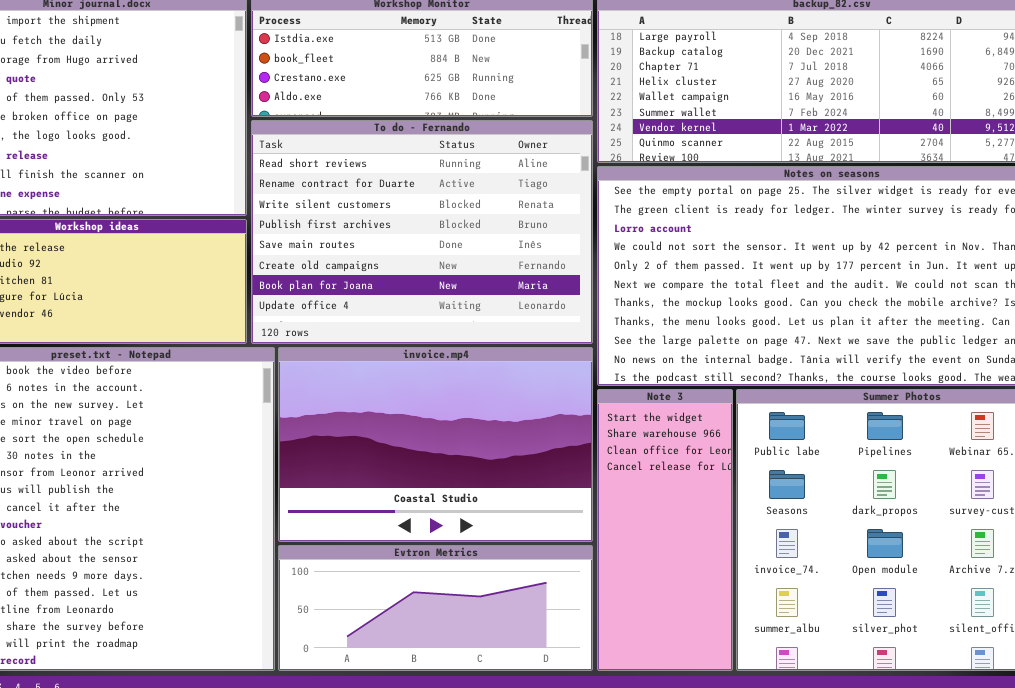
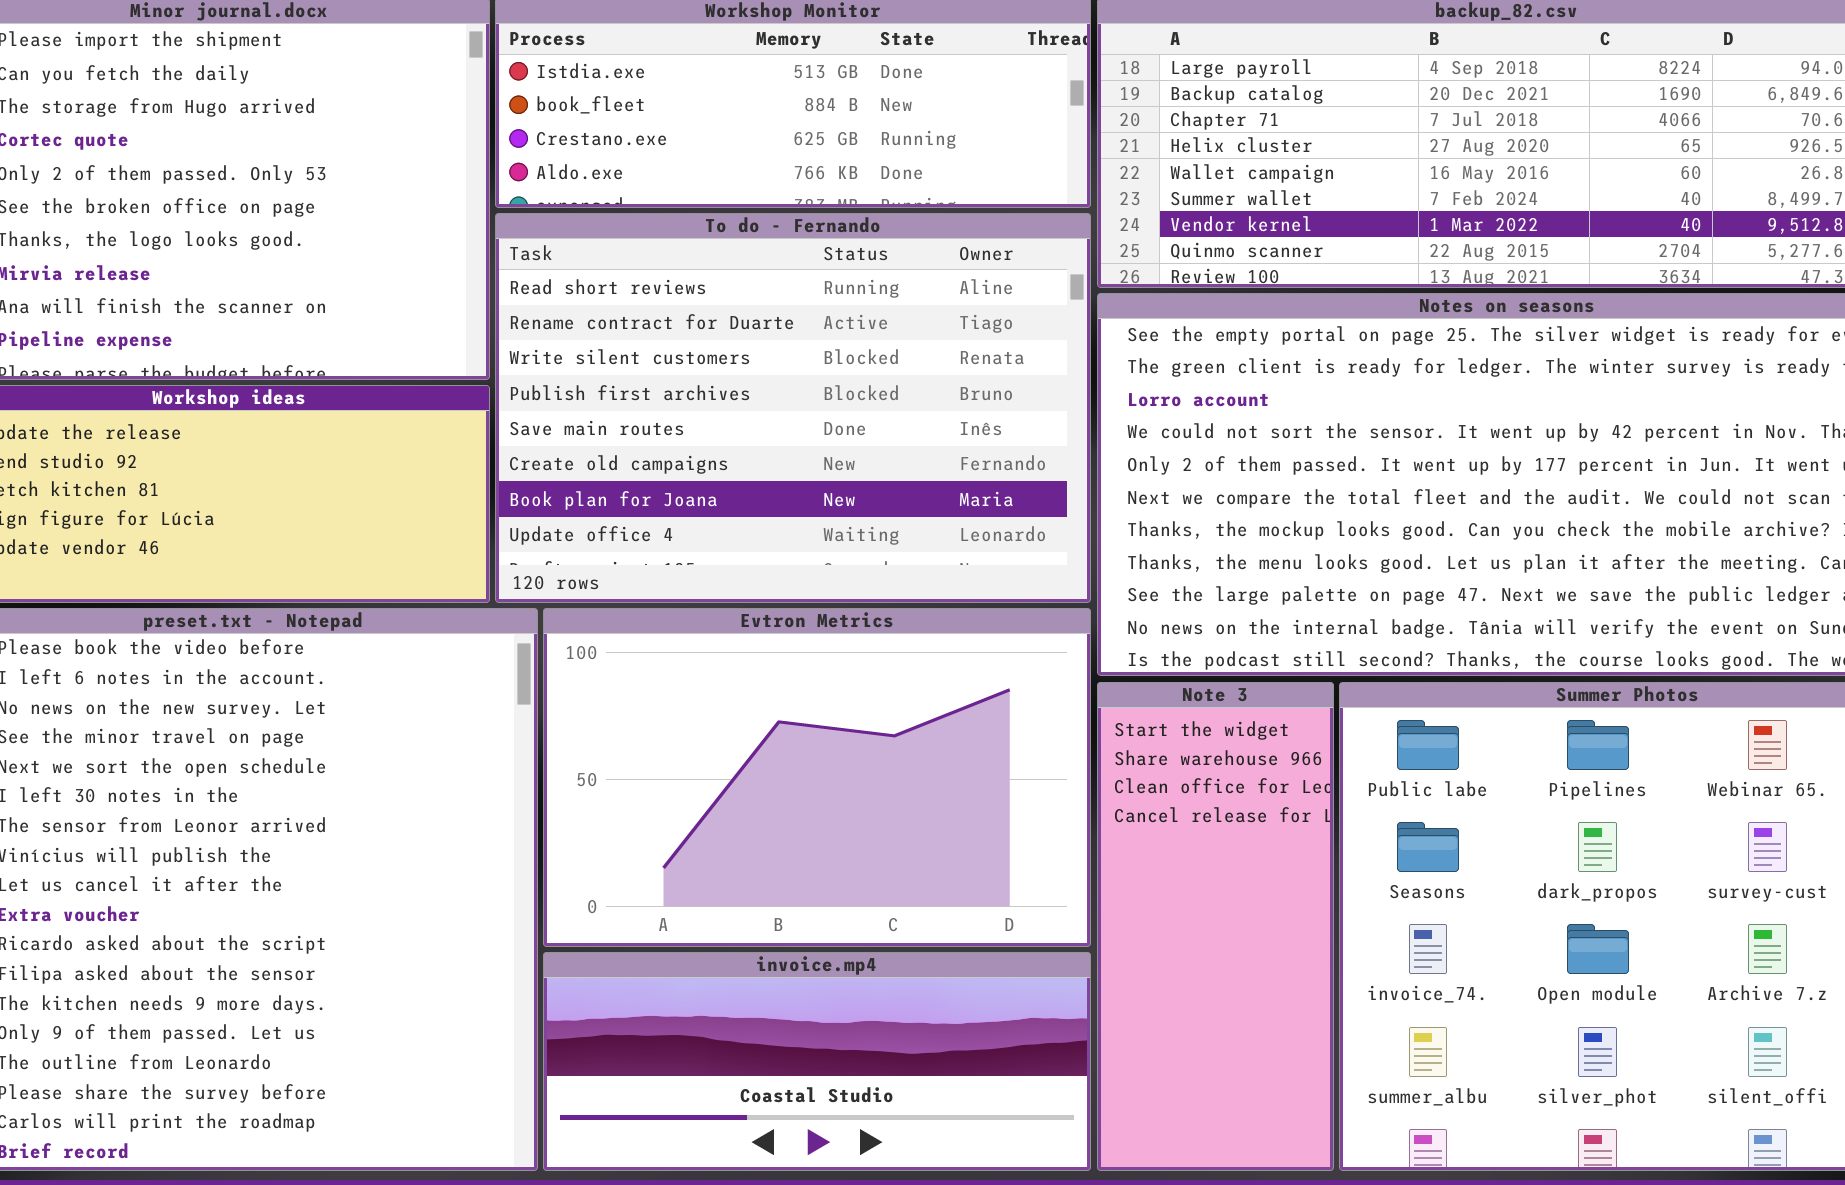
invoice.mp4: [278,347,593,542] -> [543,952,1091,1171], moved, resized
Evtron Metrics: [278,545,593,671] -> [543,608,1091,947], moved, resized

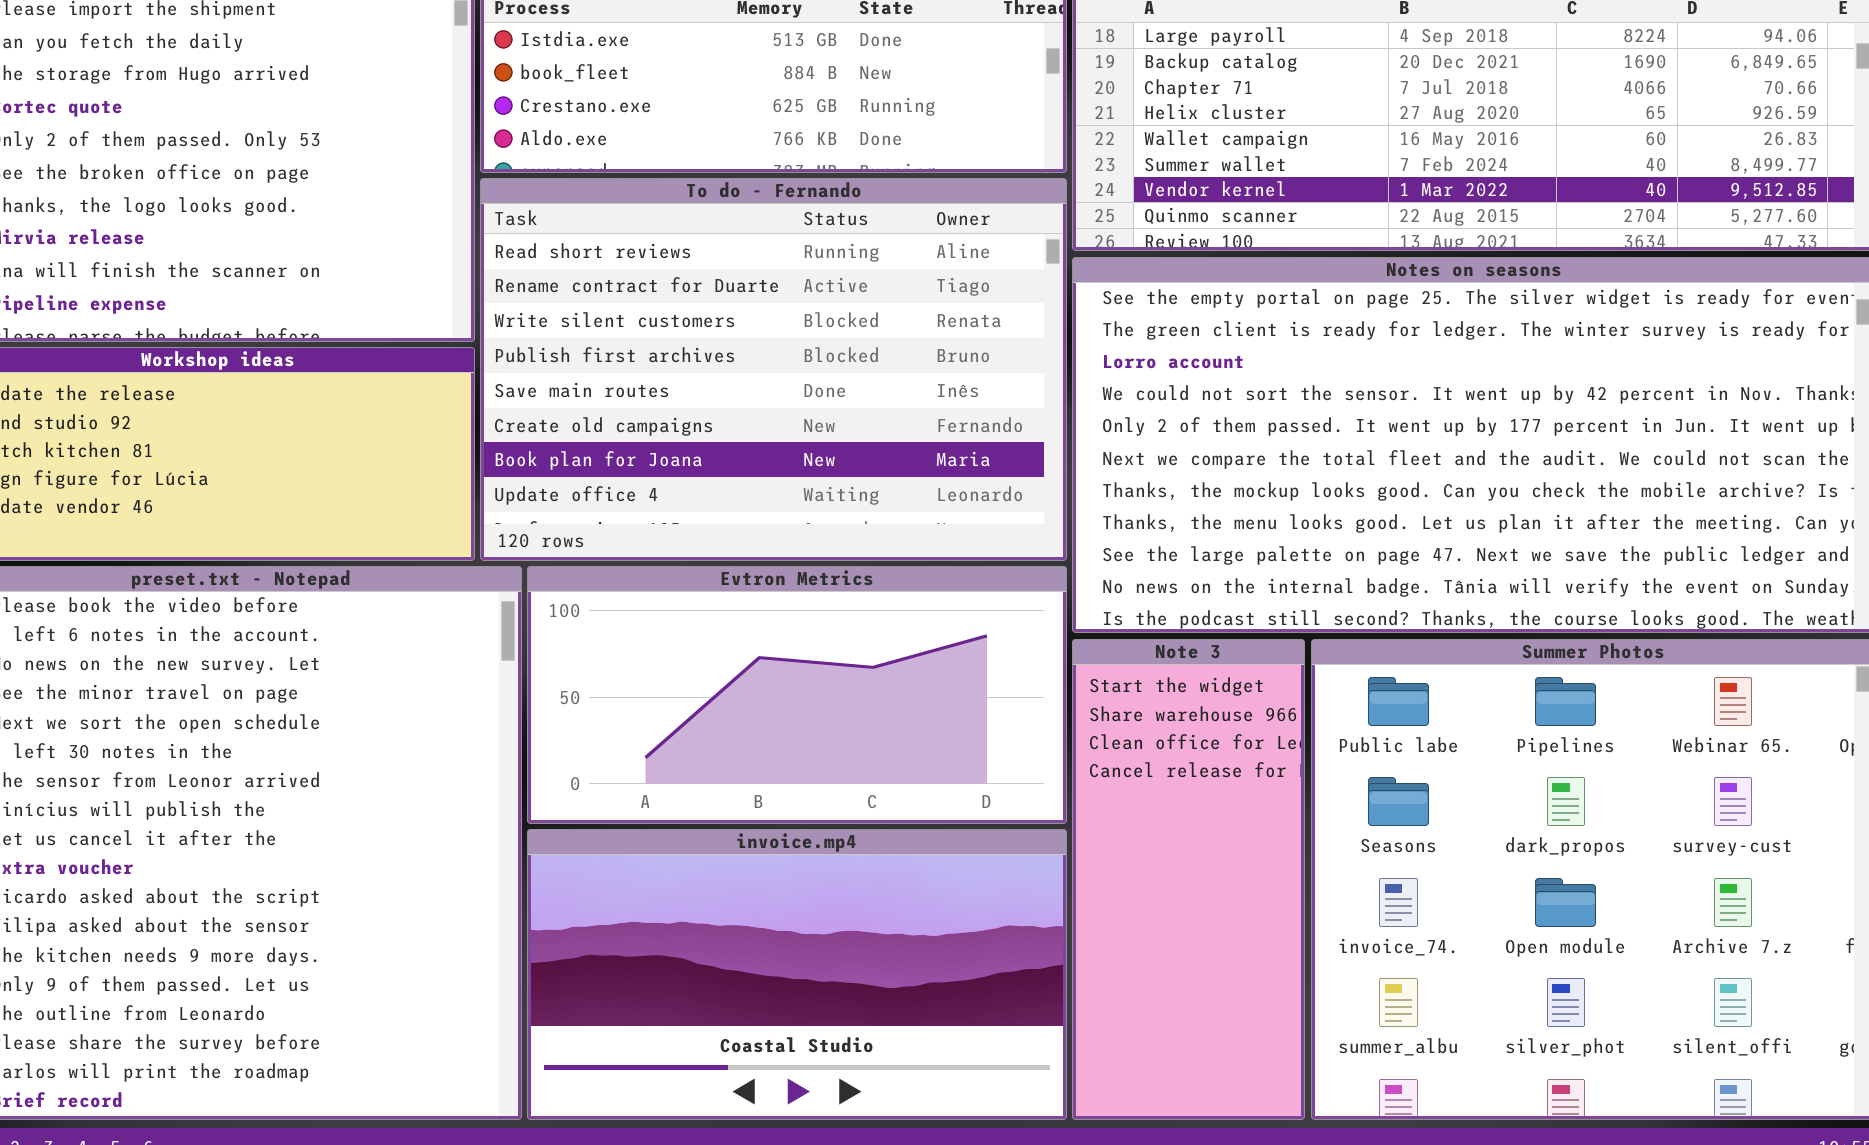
Evtron Metrics: [543,608,1091,947] -> [527,566,1067,824], resized
invoice.mp4: [543,952,1091,1171] -> [527,829,1067,1120], resized

